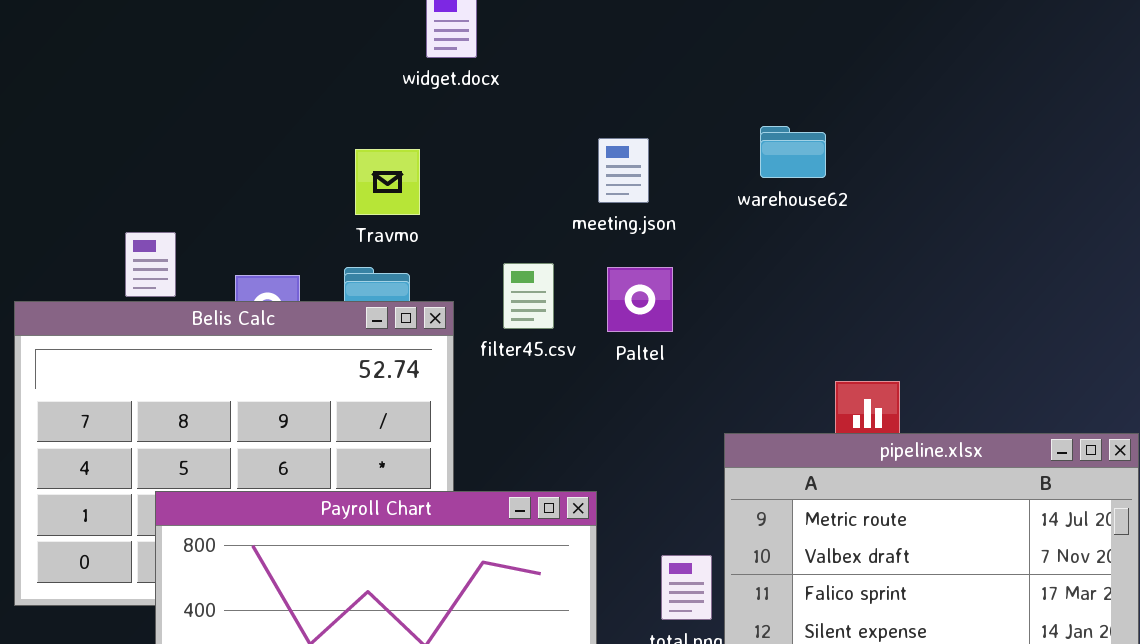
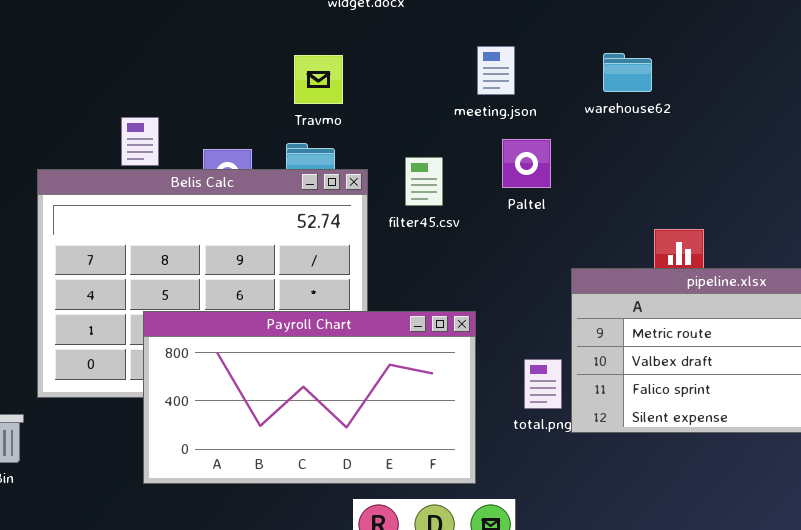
warehouse62: [760,126,826,178] -> [603,53,652,92], moved
filter45.csv: [503,263,554,329] -> [405,157,443,206], moved
Paltel: [607,267,673,332] -> [502,139,551,188], moved

